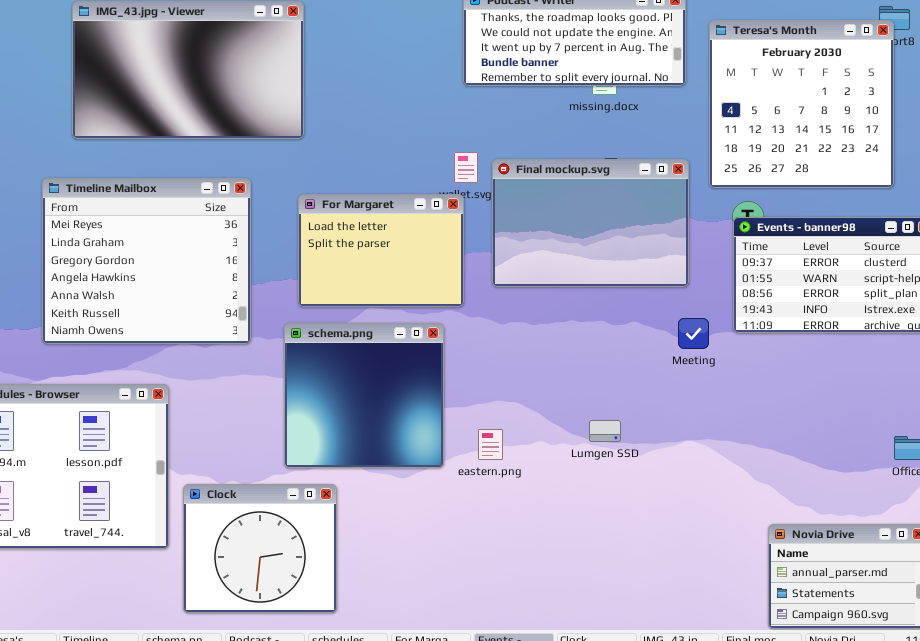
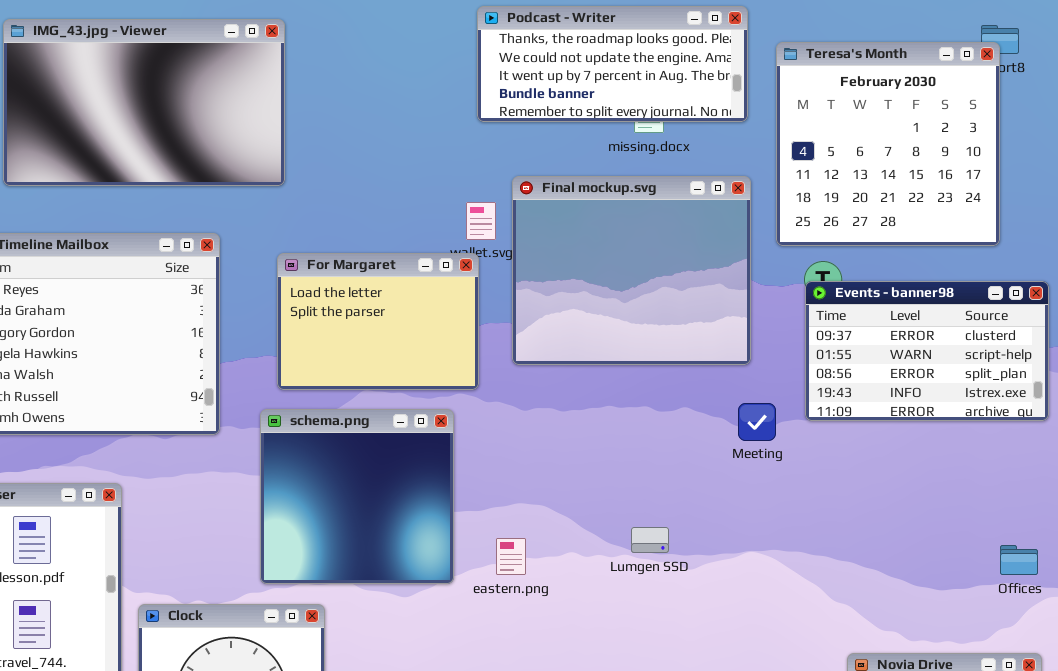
Final mockup.svg: [492,159,689,287] -> [512,176,751,365], resized

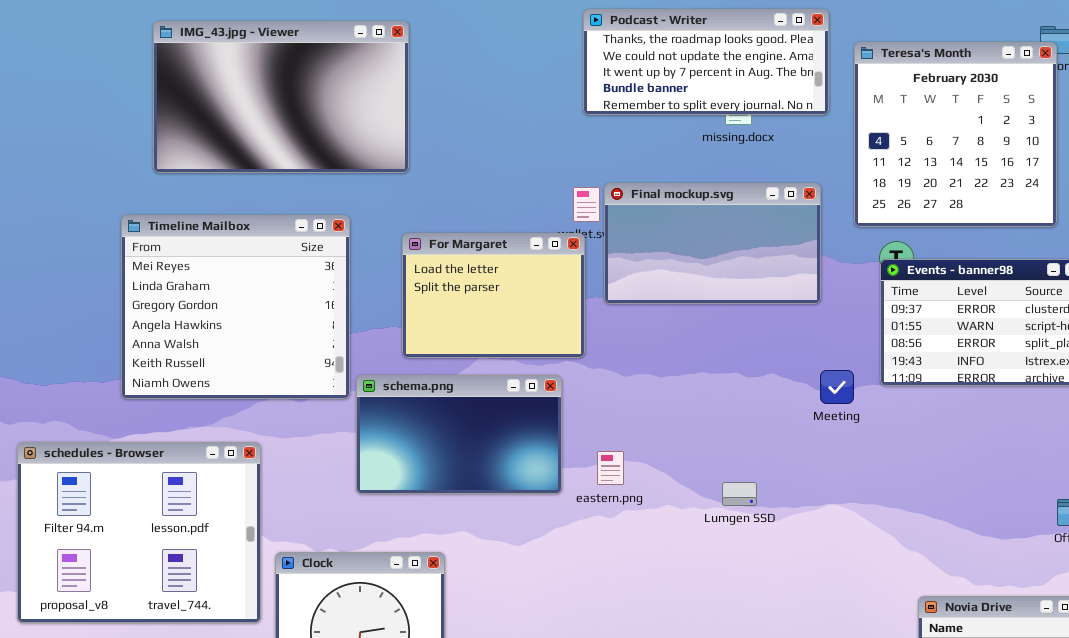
Final mockup.svg: [512,176,751,365] -> [604,183,821,304], moved, resized
schema.png: [260,409,454,584] -> [356,375,562,494], resized
eastern.png: [496,538,526,575] -> [597,451,624,485], moved

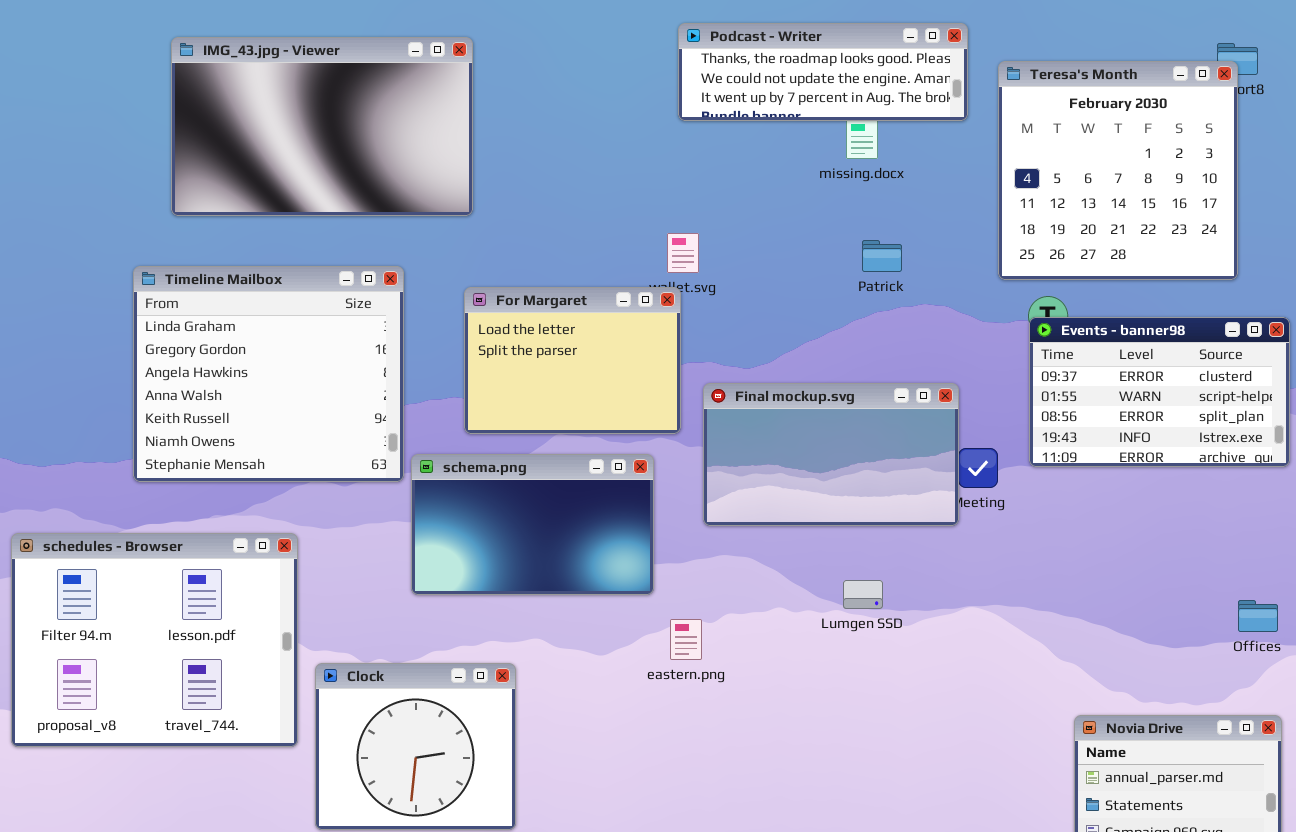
Podcast - Writer: [583,9,829,115] -> [678,23,968,121], resized
Final mockup.svg: [604,183,821,304] -> [703,383,959,526], moved
Timeline Mailbox: [121,215,350,399] -> [133,266,404,482], scrolled down 1 row
eastern.png: [597,451,624,485] -> [670,619,702,660], moved

